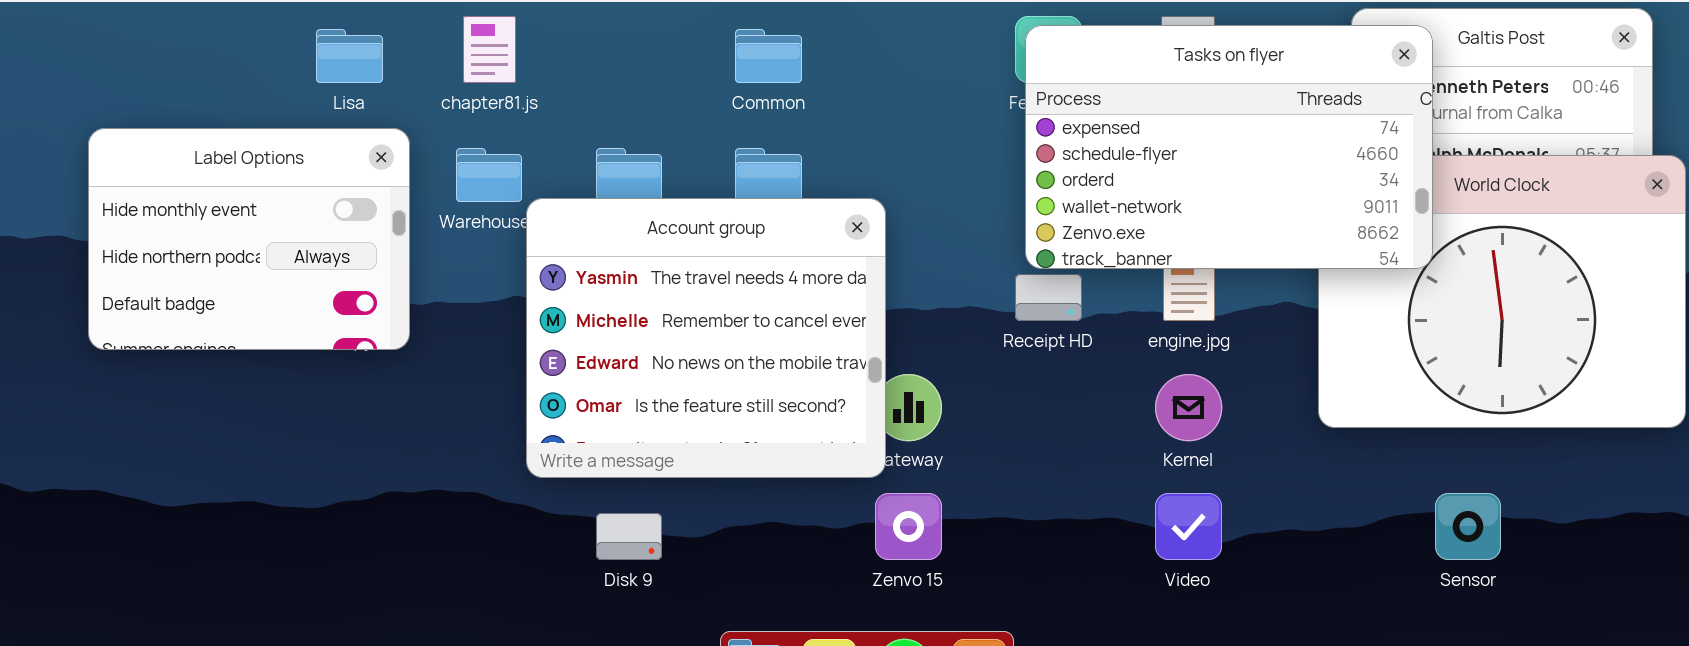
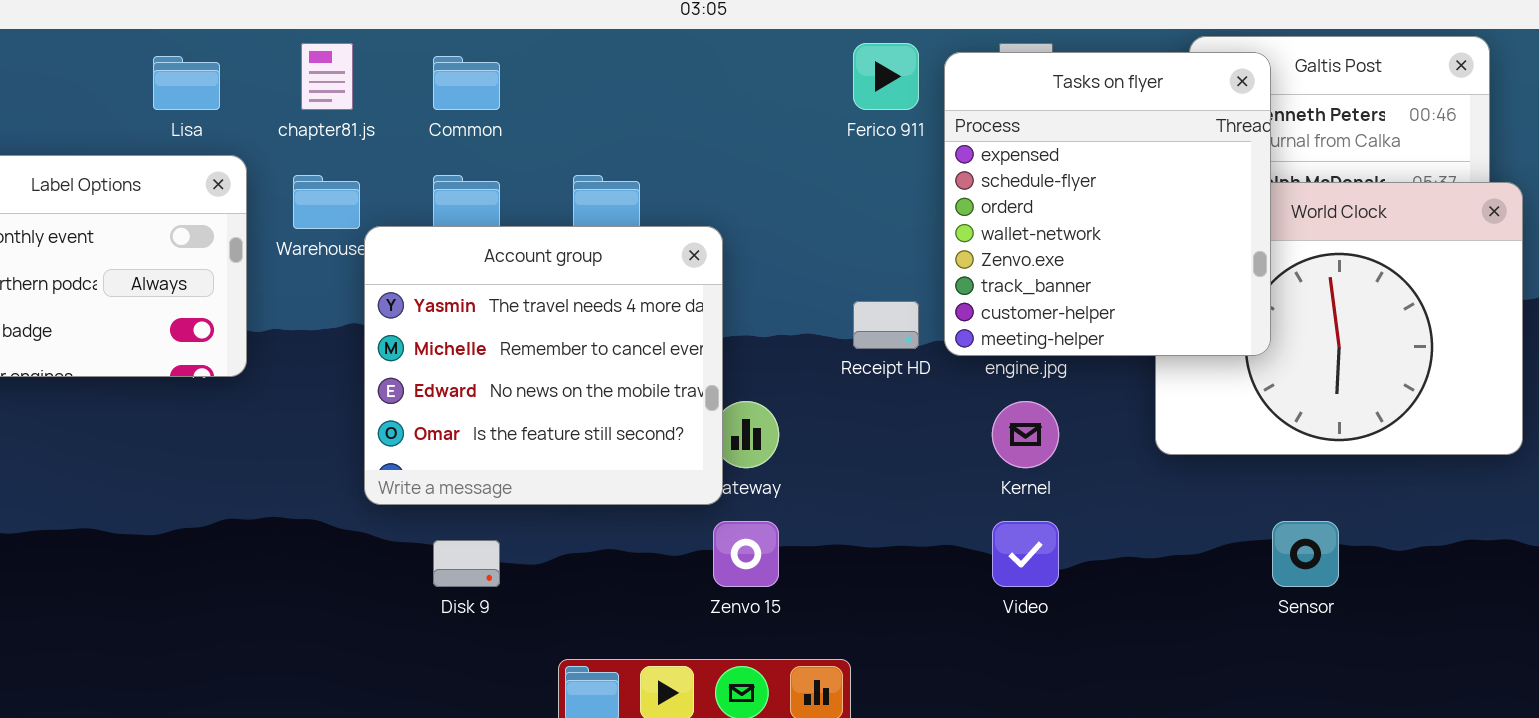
Tasks on flyer: [1025,25,1433,269] -> [944,52,1271,356], resized
Common: [735,29,802,83] -> [433,56,500,110], moved

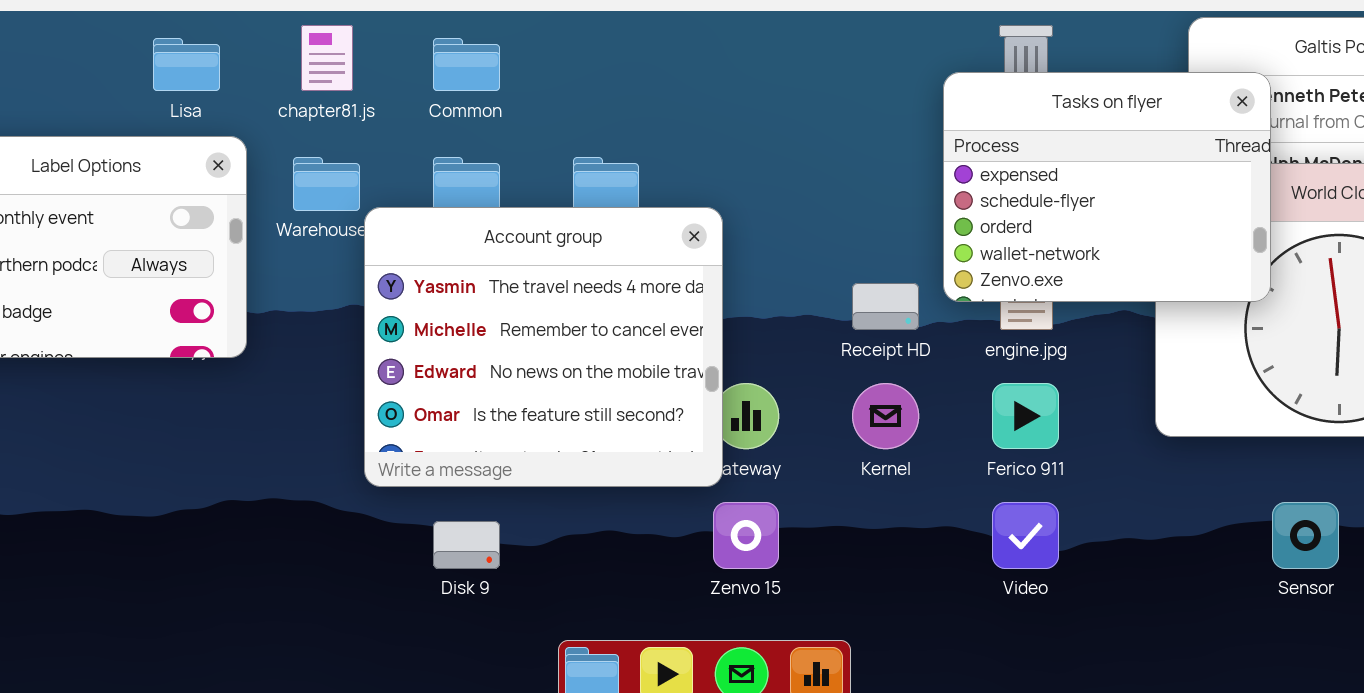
Ferico 911: [853,43,919,110] -> [992,383,1059,449], moved
Tasks on flyer: [944,52,1271,356] -> [943,72,1271,302], moved, resized
Kernel: [992,401,1059,468] -> [852,383,919,449], moved

